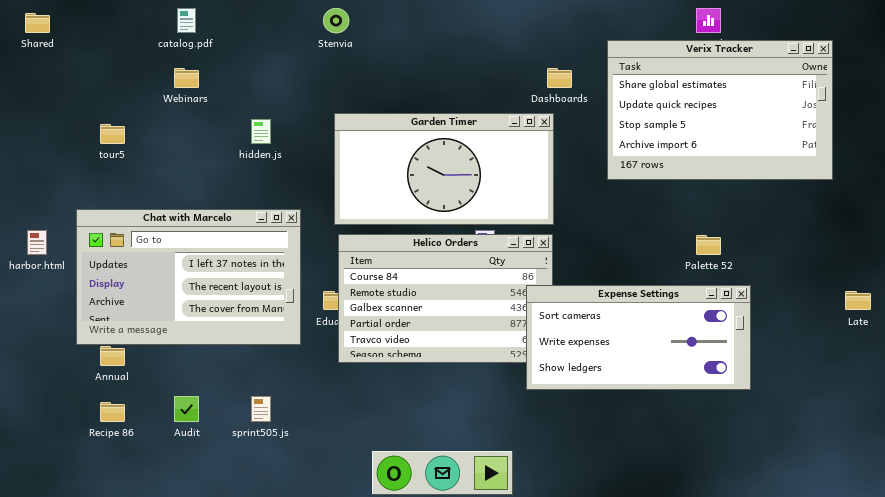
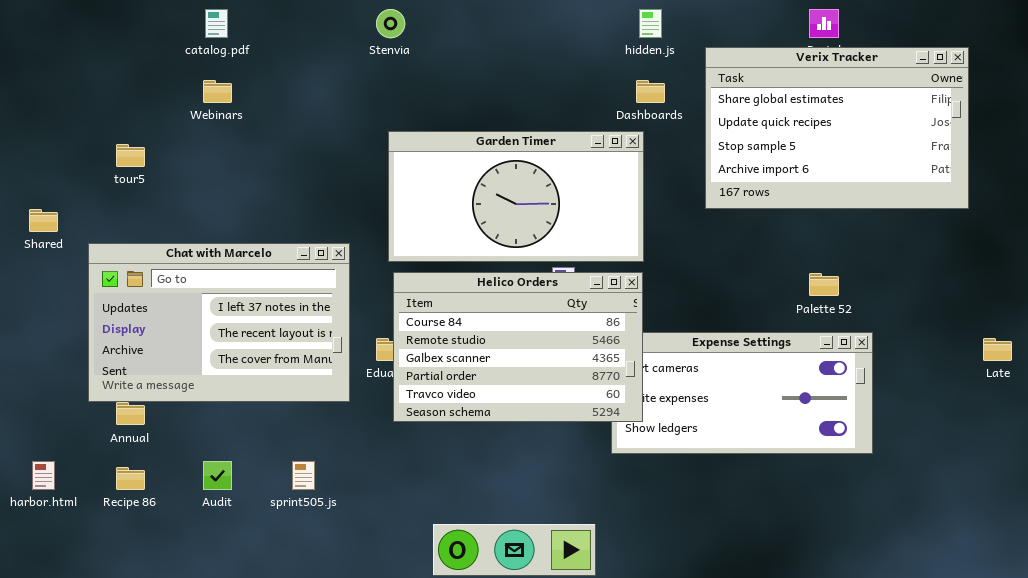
Shared: [25,13,50,33] -> [29,209,58,232], moved
hidden.js: [251,119,271,144] -> [639,9,662,38], moved
harbor.html: [27,230,47,255] -> [32,461,55,490], moved
Helico Orders: [338,234,553,363] -> [393,272,643,422], raised

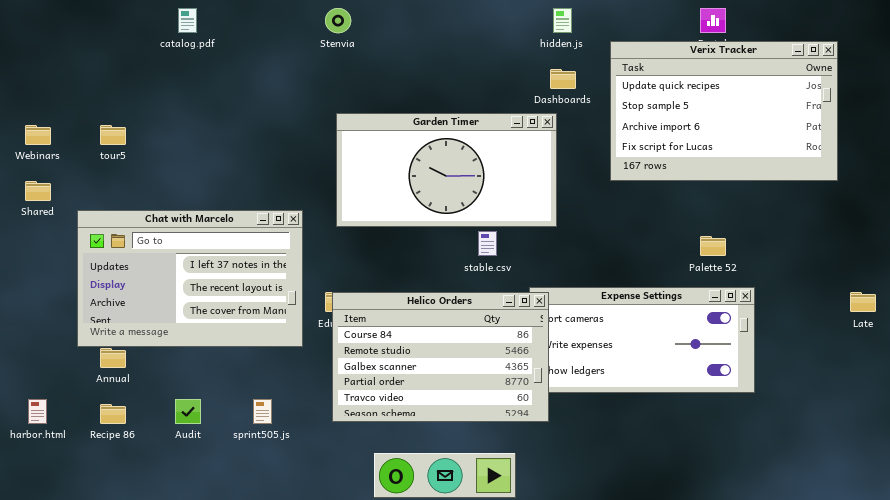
Verix Tracker: [705,47,969,209] -> [610,41,838,181], scrolled down 1 row
Webinars: [203,80,232,103] -> [25,125,51,145], moved
Helico Orders: [393,272,643,422] -> [332,292,549,422], moved

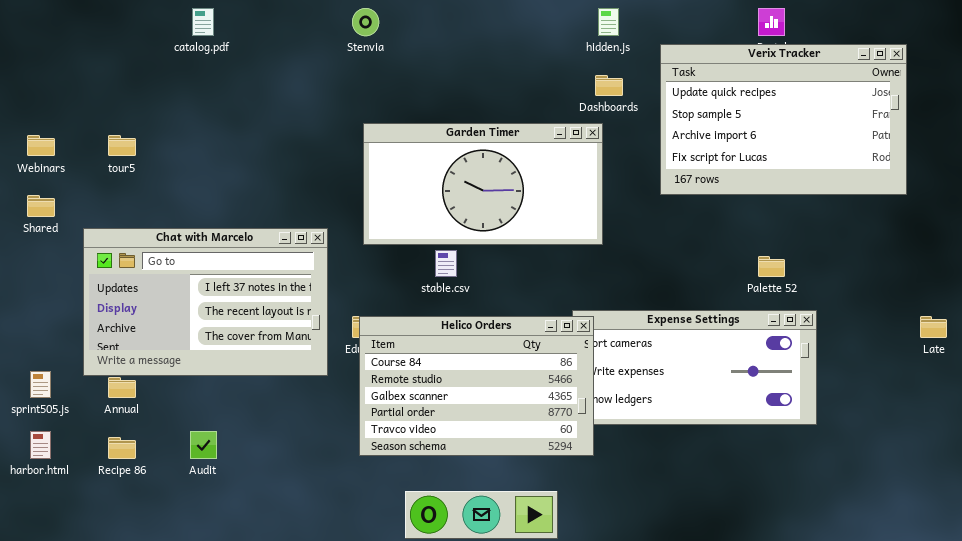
stable.csv: [478,231,497,256] -> [435,250,457,277], moved
sprint505.js: [253,399,272,424] -> [30,371,51,398], moved

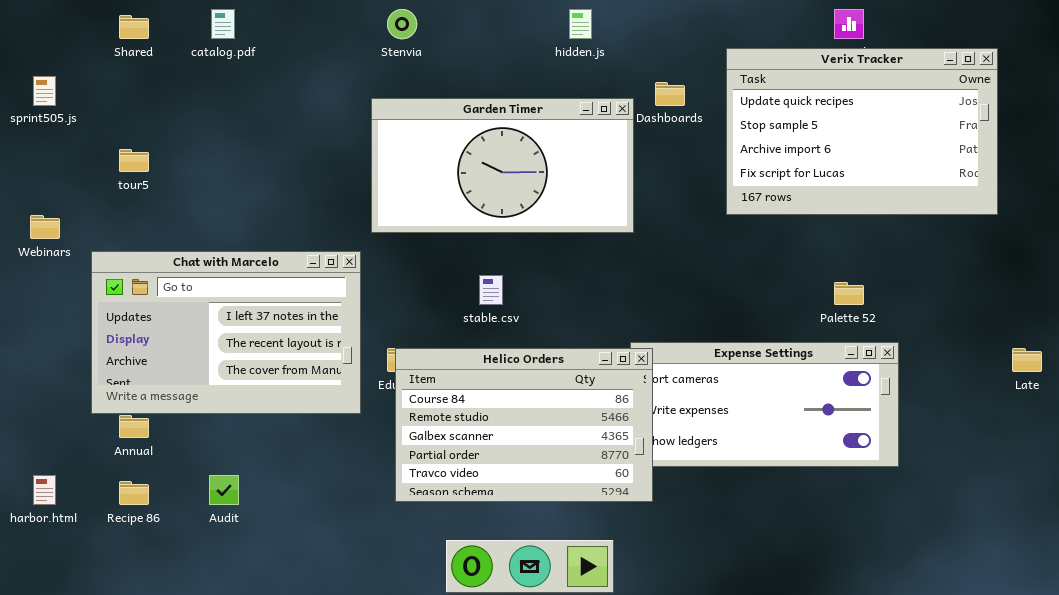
hidden.js: [598,8,619,36] -> [569,9,592,39], moved
Garden Timer: [363,123,603,245] -> [371,98,634,233], moved
Webinars: [27,135,55,156] -> [30,215,60,239], moved
Shared: [27,195,55,217] -> [119,15,149,39], moved
sprint505.js: [30,371,51,398] -> [33,76,56,106], moved

